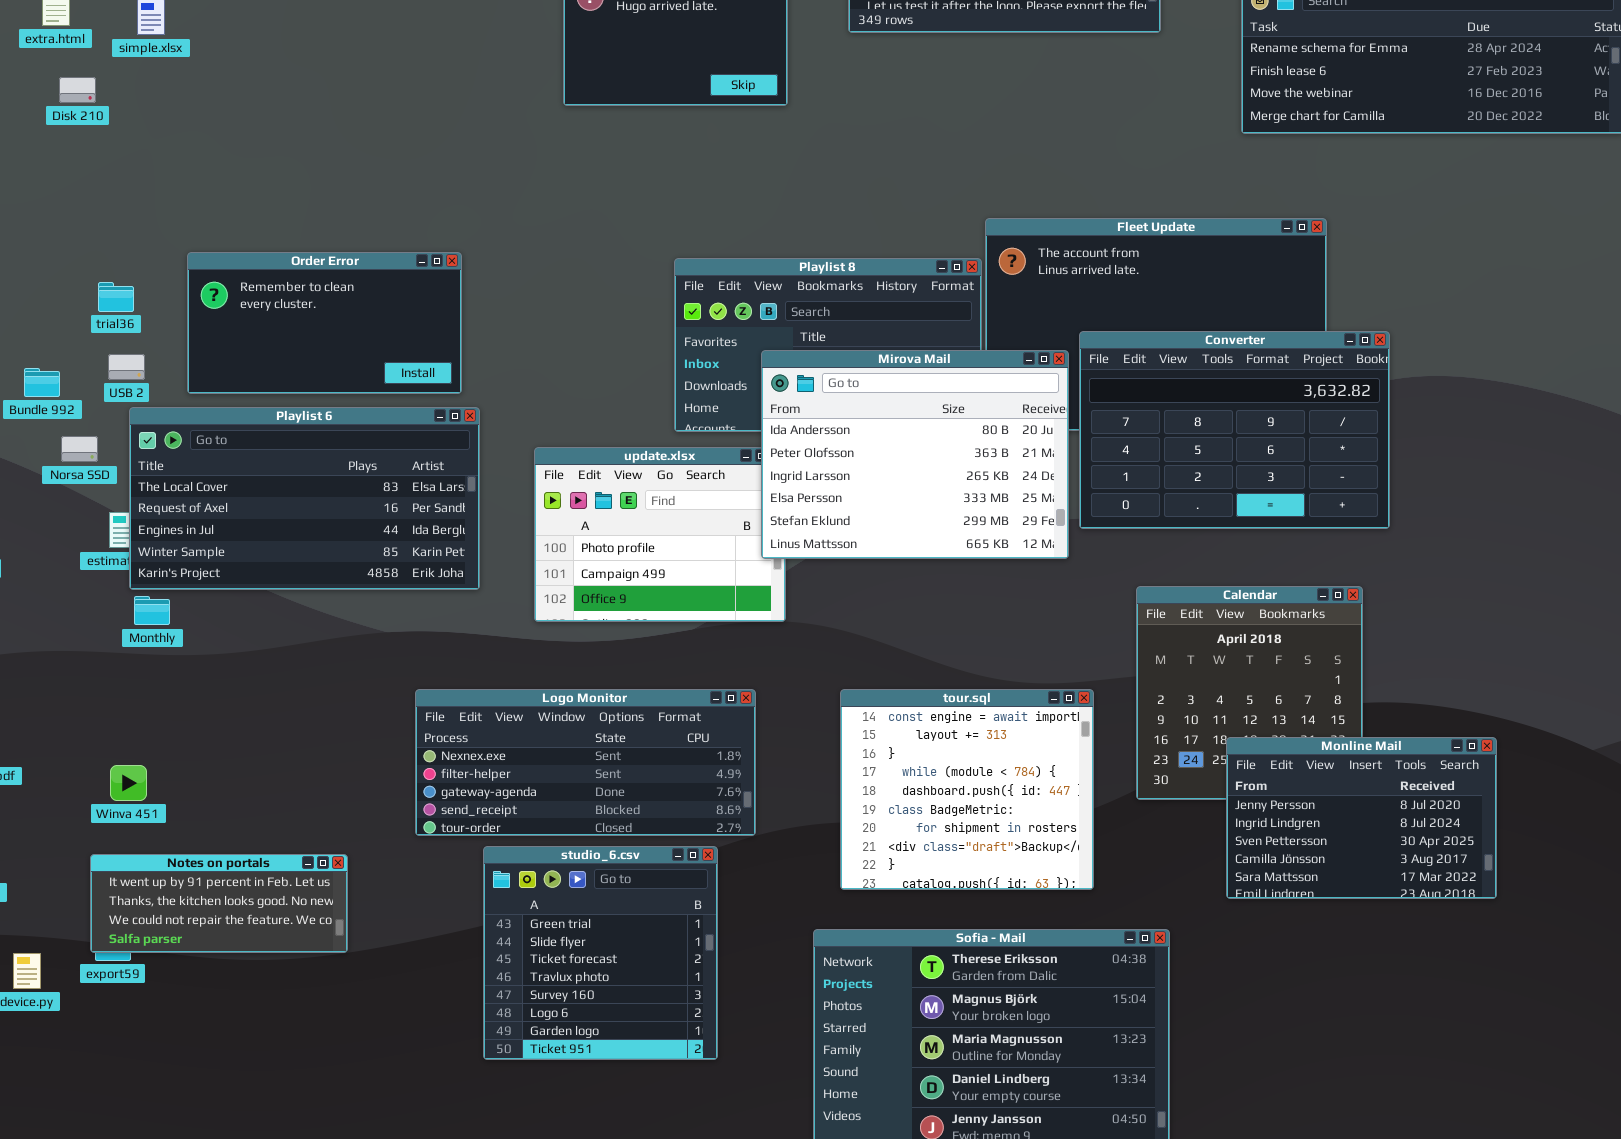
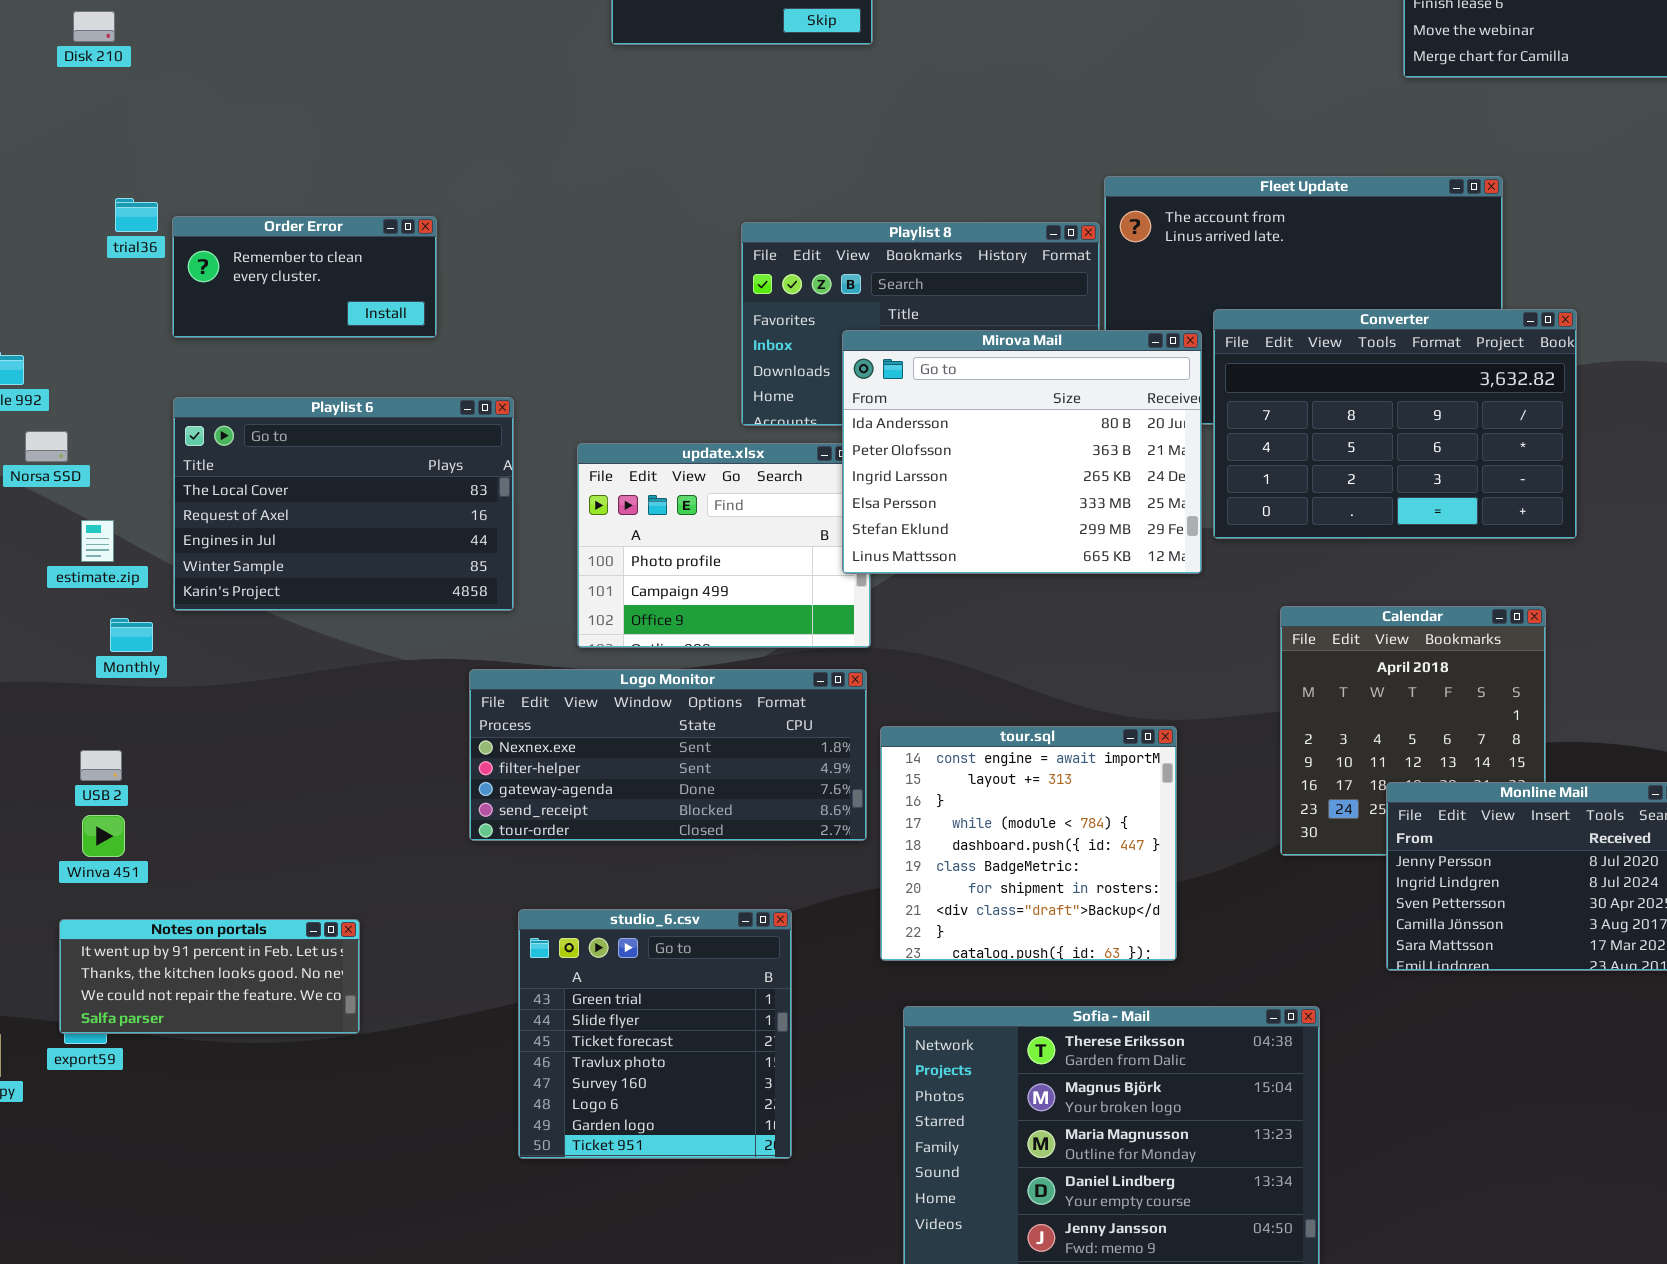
Disk 210: [59,77,96,103] -> [73,11,115,42], moved
Order Error: [187,252,462,394] -> [172,216,437,338], resized
trial36: [98,282,134,312] -> [115,198,158,232], moved
USB 2: [108,354,145,380] -> [80,750,122,781], moved
Playlist 6: [129,407,480,590] -> [173,397,514,611], resized
Logo Monitor: [415,689,756,836] -> [469,669,867,841], moved
tour.sql: [840,689,1094,890] -> [880,726,1177,961], moved

